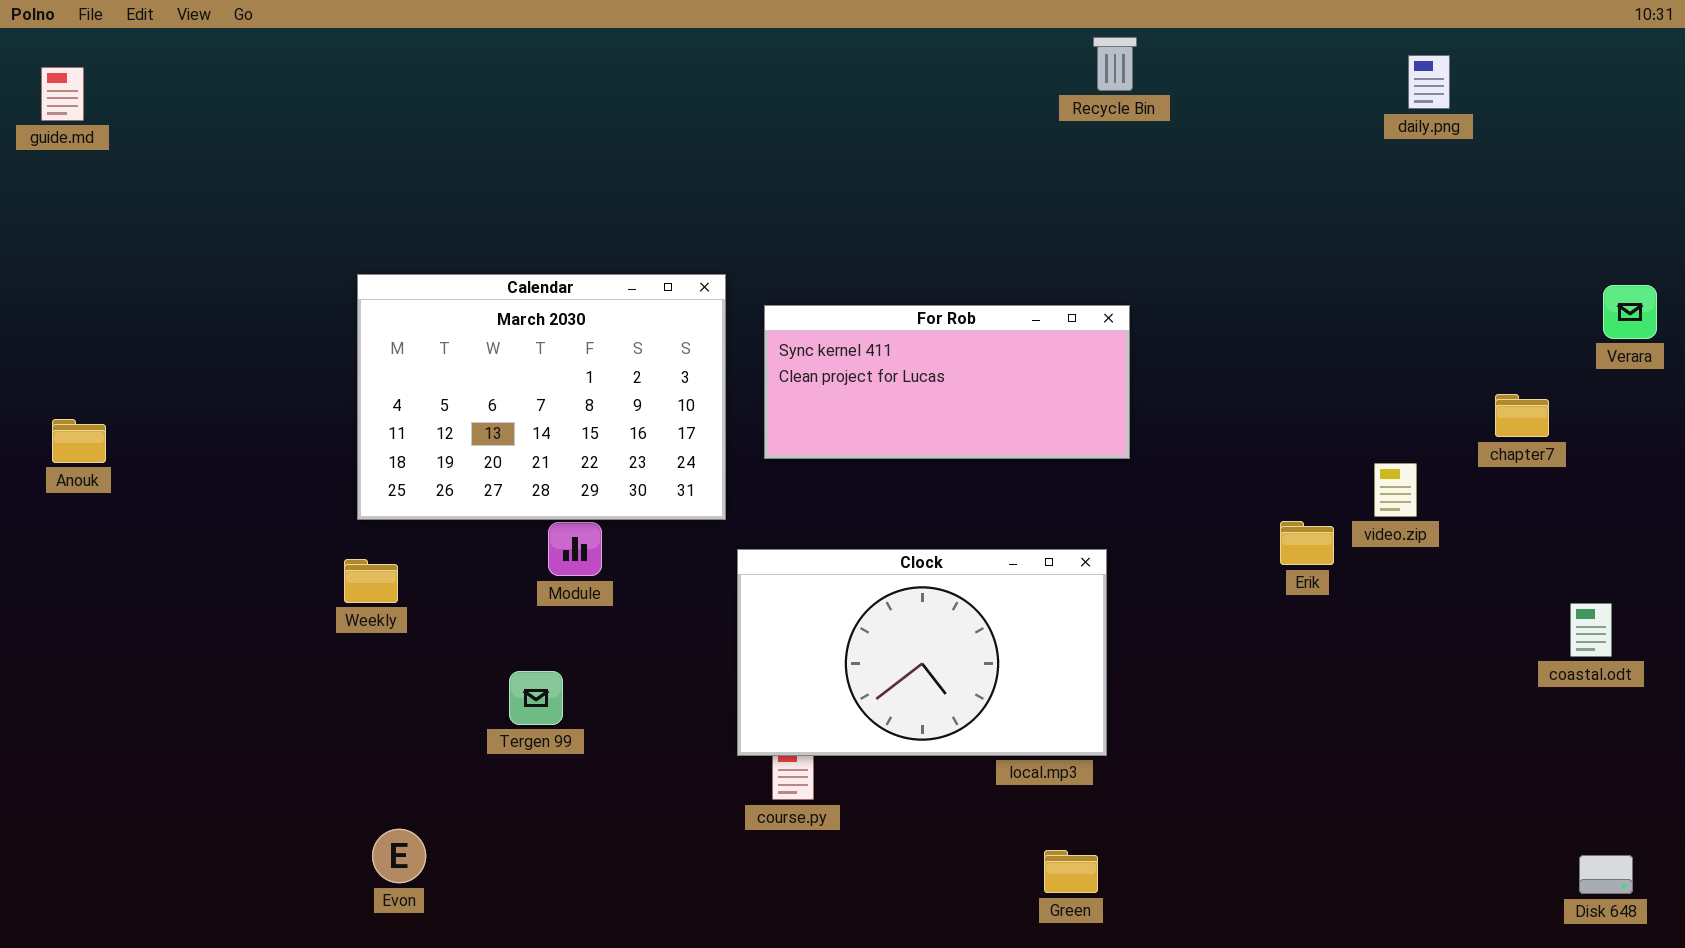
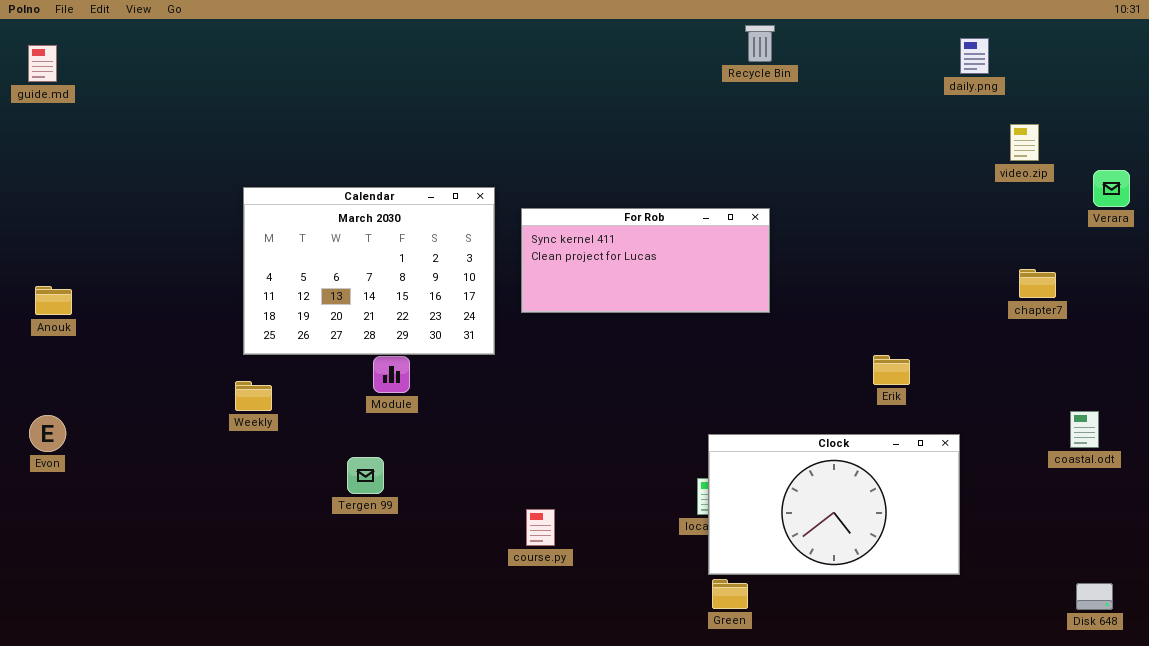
Verara: [1603,285,1657,339] -> [1093,170,1130,207], moved
video.zip: [1374,463,1417,517] -> [1010,124,1039,161], moved
Clock: [737,549,1107,756] -> [708,434,960,575], moved
Evon: [372,829,426,883] -> [29,415,66,452], moved

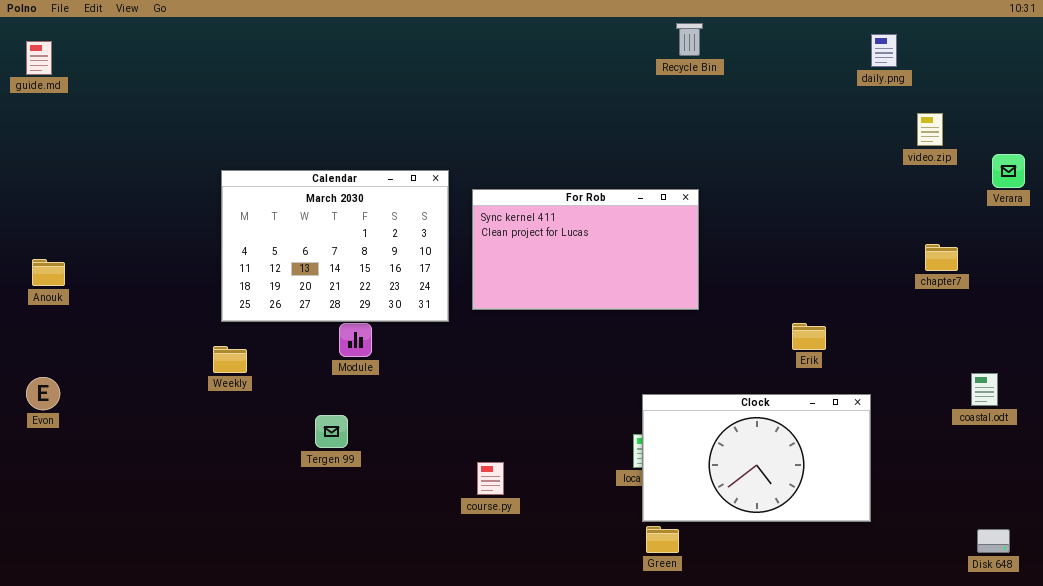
For Rob: [521,208,770,313] -> [472,189,699,310], resized

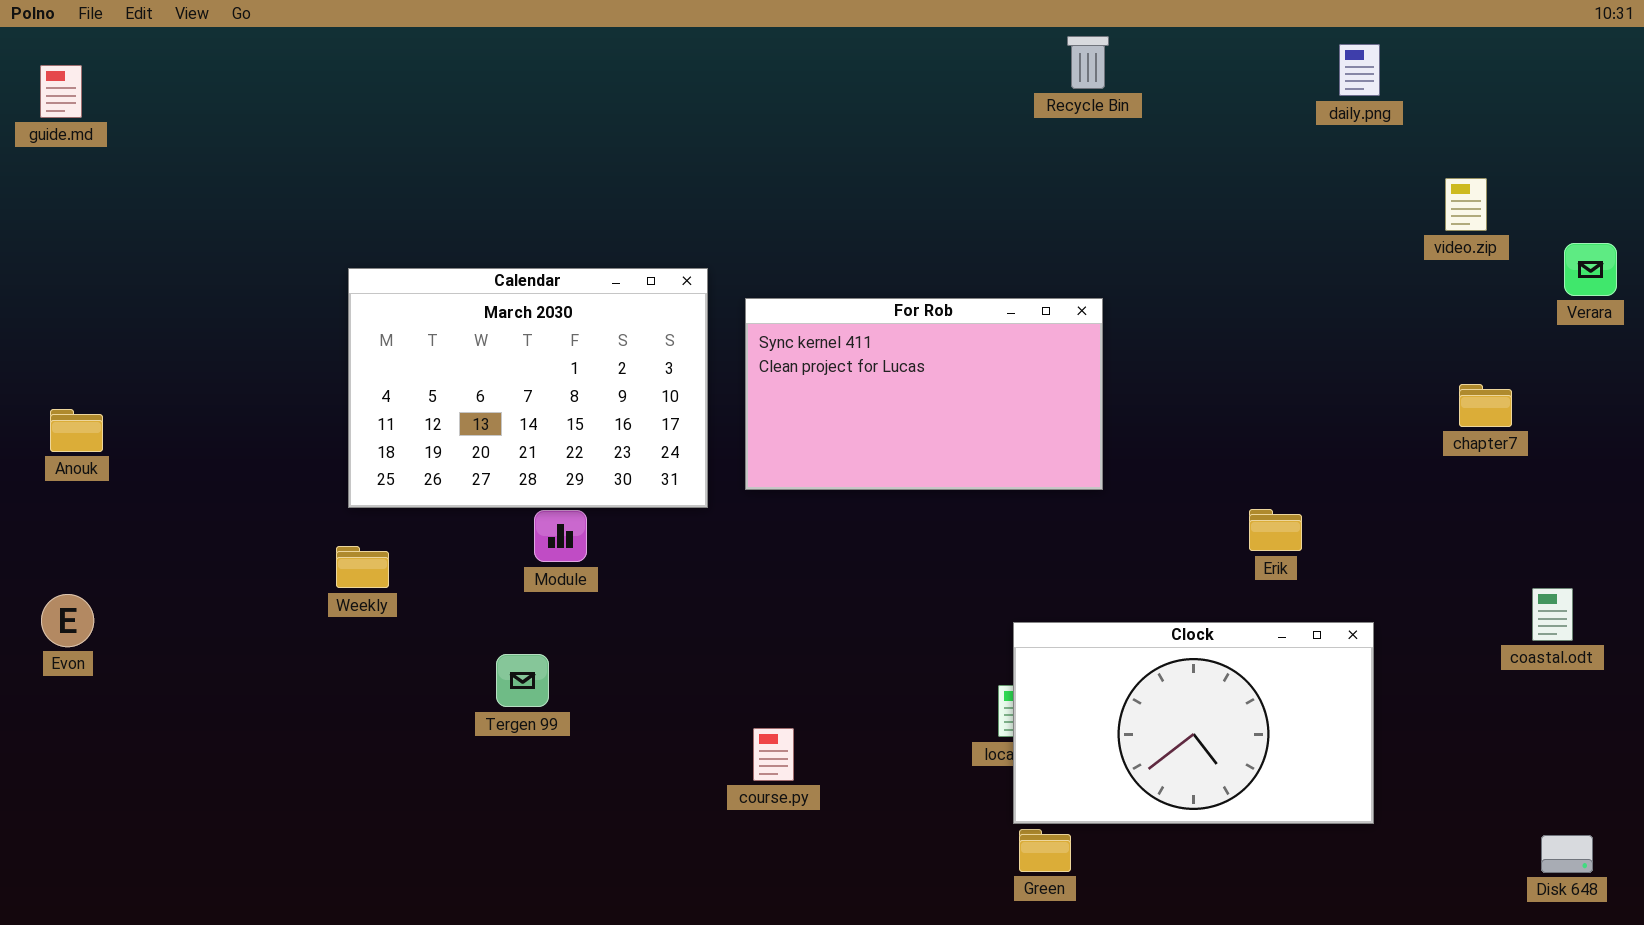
daily.png: [871,34,897,67] -> [1339,44,1380,96], moved

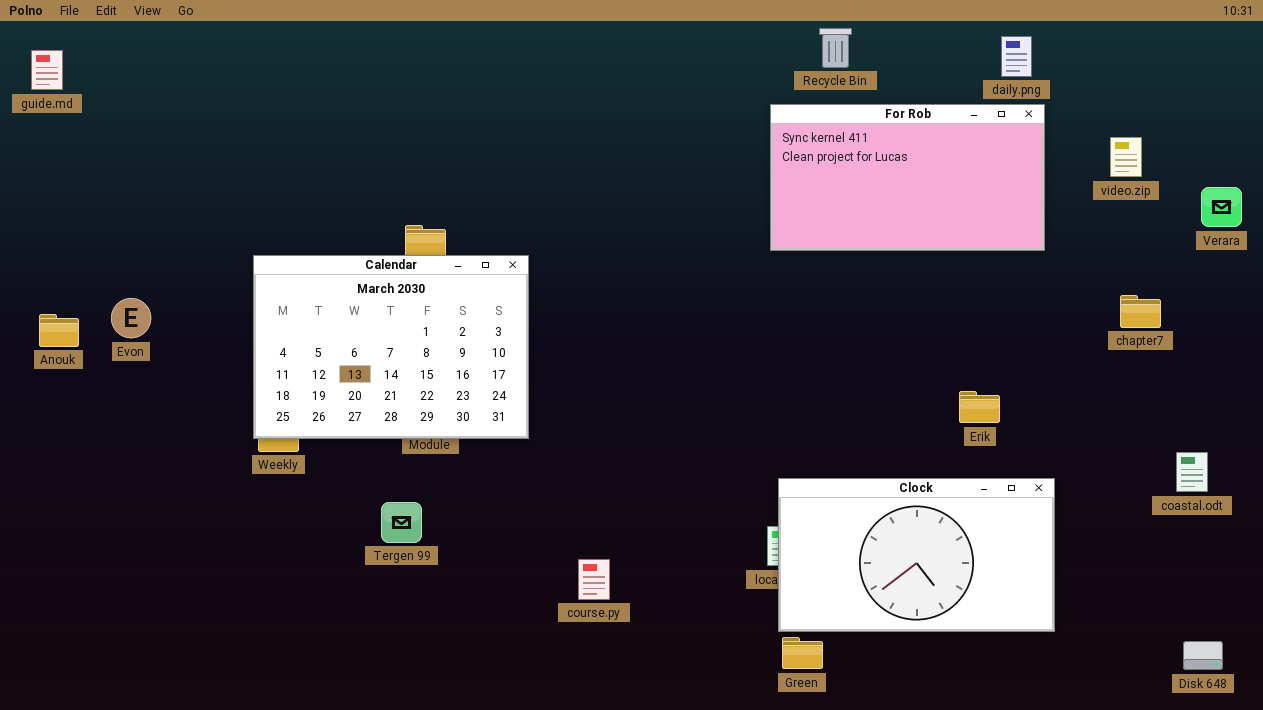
daily.png: [1339,44,1380,96] -> [1001,36,1032,77], moved
Calendar: [348,268,708,508] -> [253,255,529,439], moved
For Rob: [745,298,1103,490] -> [770,104,1045,251], moved
Evon: [41,594,94,647] -> [111,298,151,338], moved

